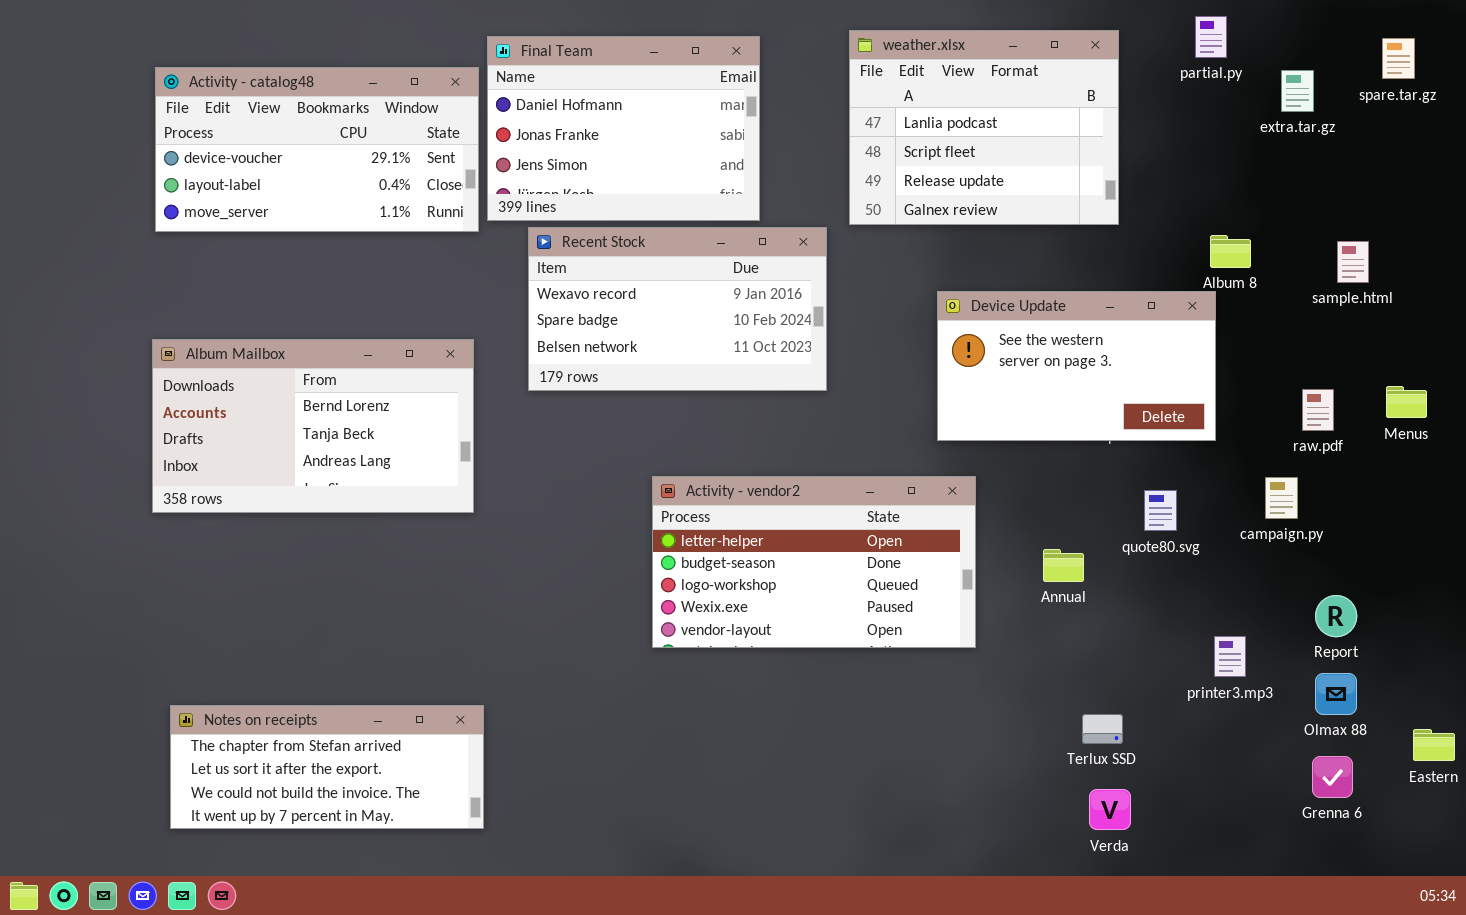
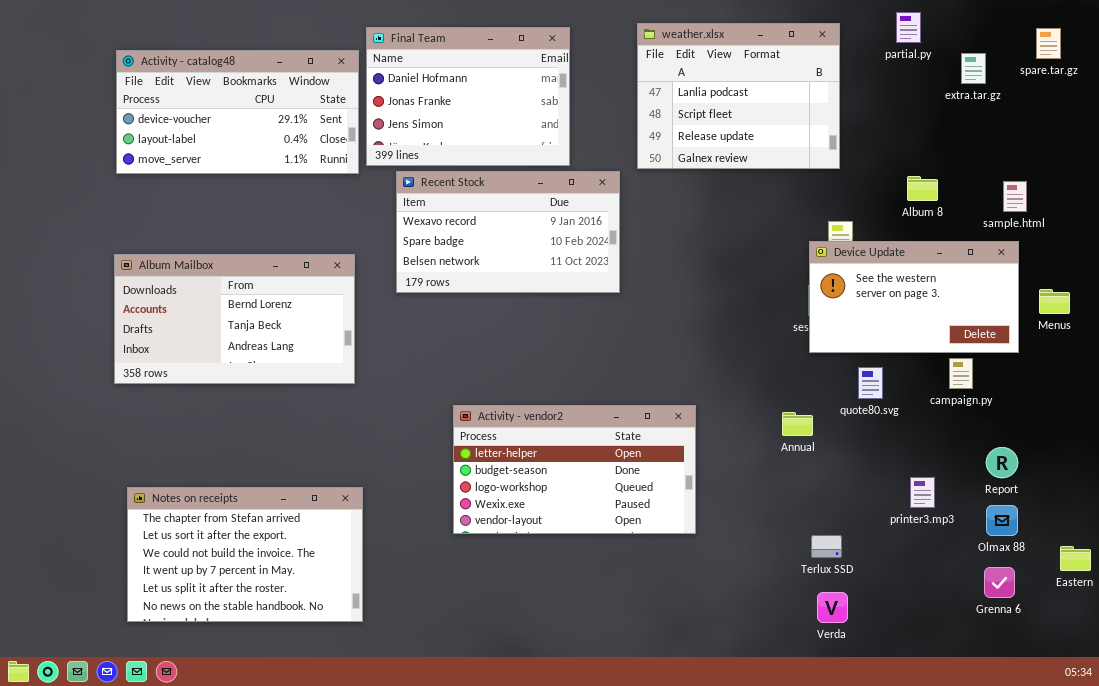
Device Update: [937,291,1216,441] -> [809,241,1019,353], moved
Activity - vendor2: [652,476,976,648] -> [453,405,696,534], moved
Notes on receipts: [170,705,484,829] -> [127,487,363,622], resized

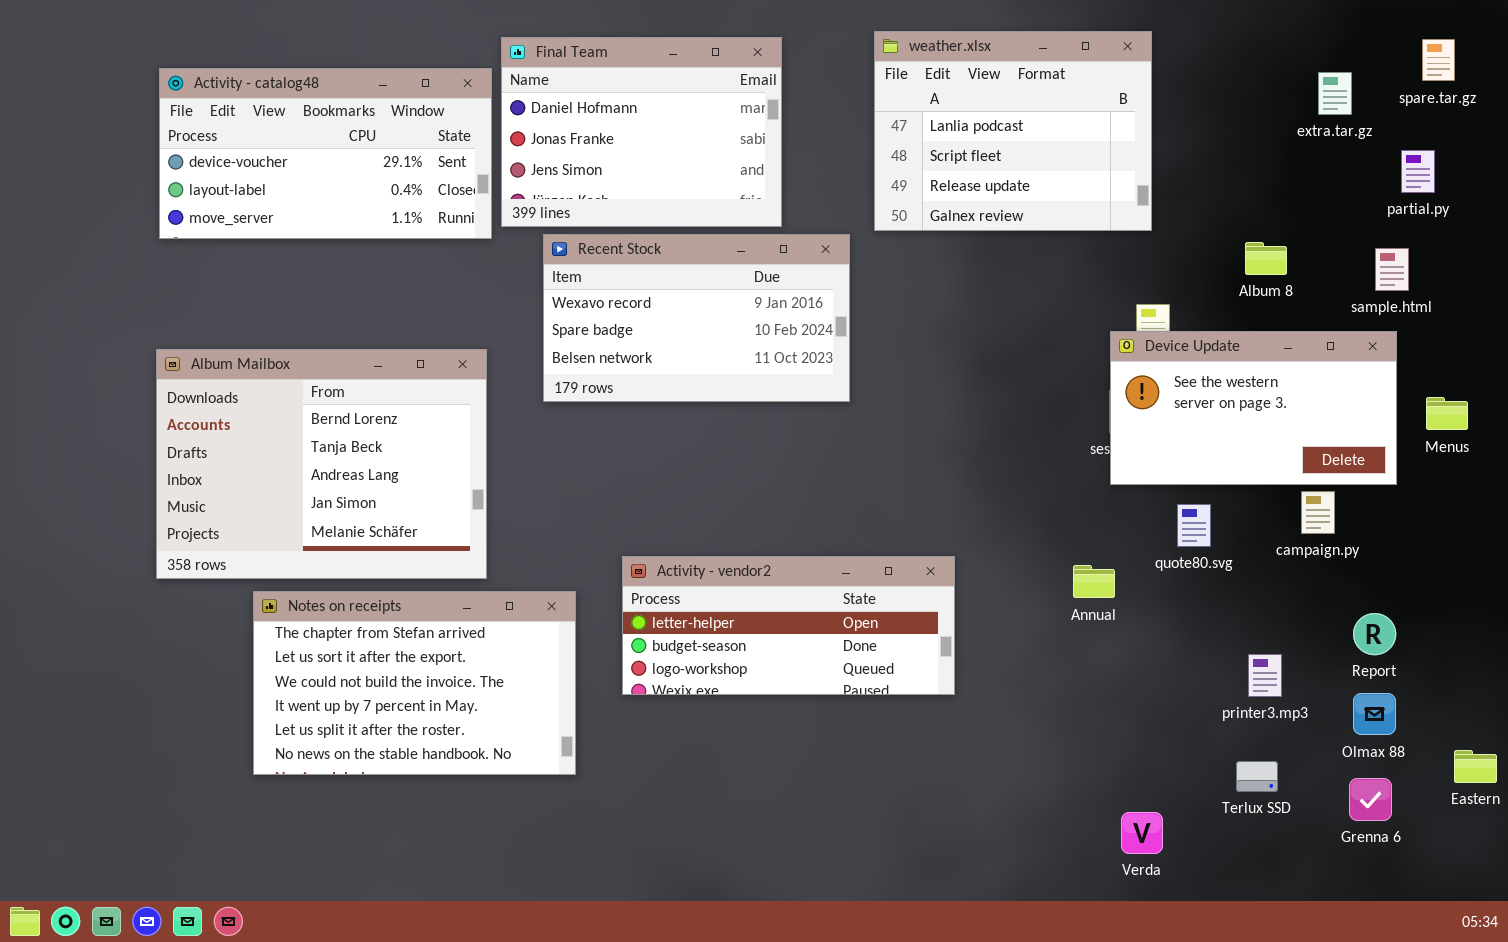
partial.py: [896,12,921,43] -> [1401,150,1435,193], moved
Album Mailbox: [114,254,355,384] -> [156,349,487,579], resized
Activity - vendor2: [453,405,696,534] -> [622,556,955,695], resized
Notes on receipts: [127,487,363,622] -> [253,591,576,775], moved
Terlux SSD: [811,535,842,558] -> [1236,761,1278,792], moved

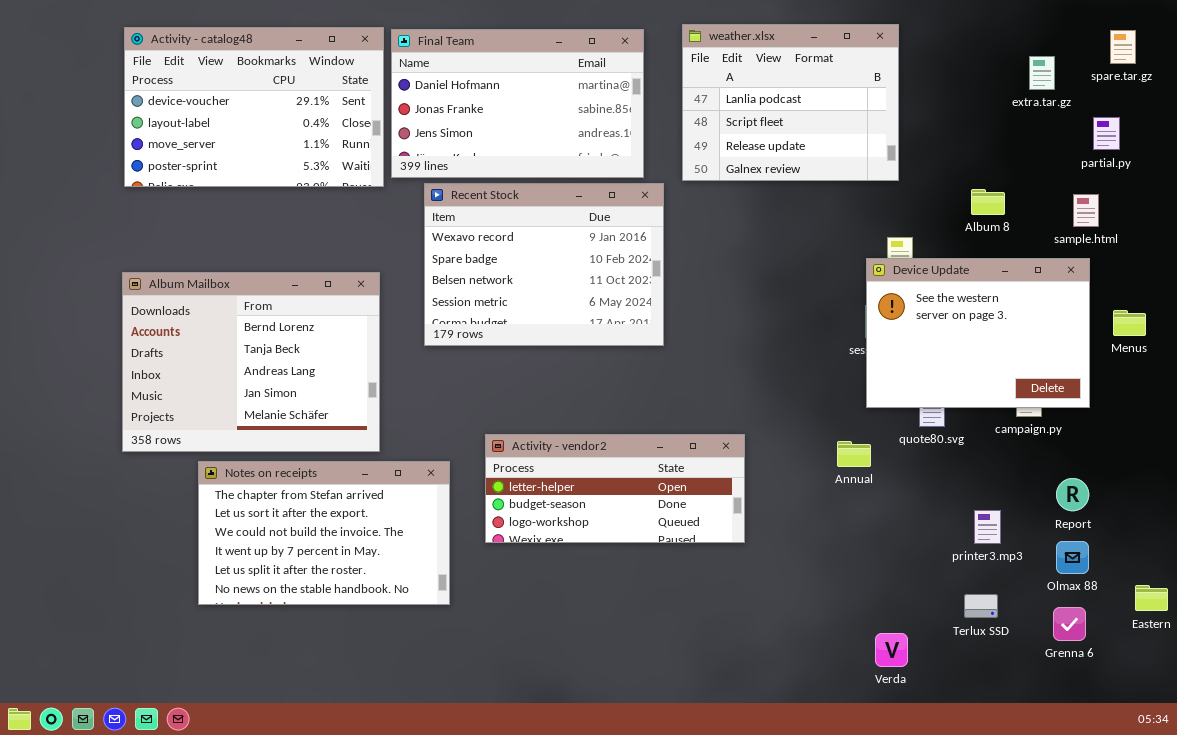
Final Team: [501,37,782,227] -> [391,29,644,178], resized
Activity - catalog48: [159,68,492,239] -> [124,27,384,187], resized
Recent Stock: [543,234,850,402] -> [424,183,664,346], resized
Device Update: [1110,331,1397,485] -> [866,258,1090,408], resized

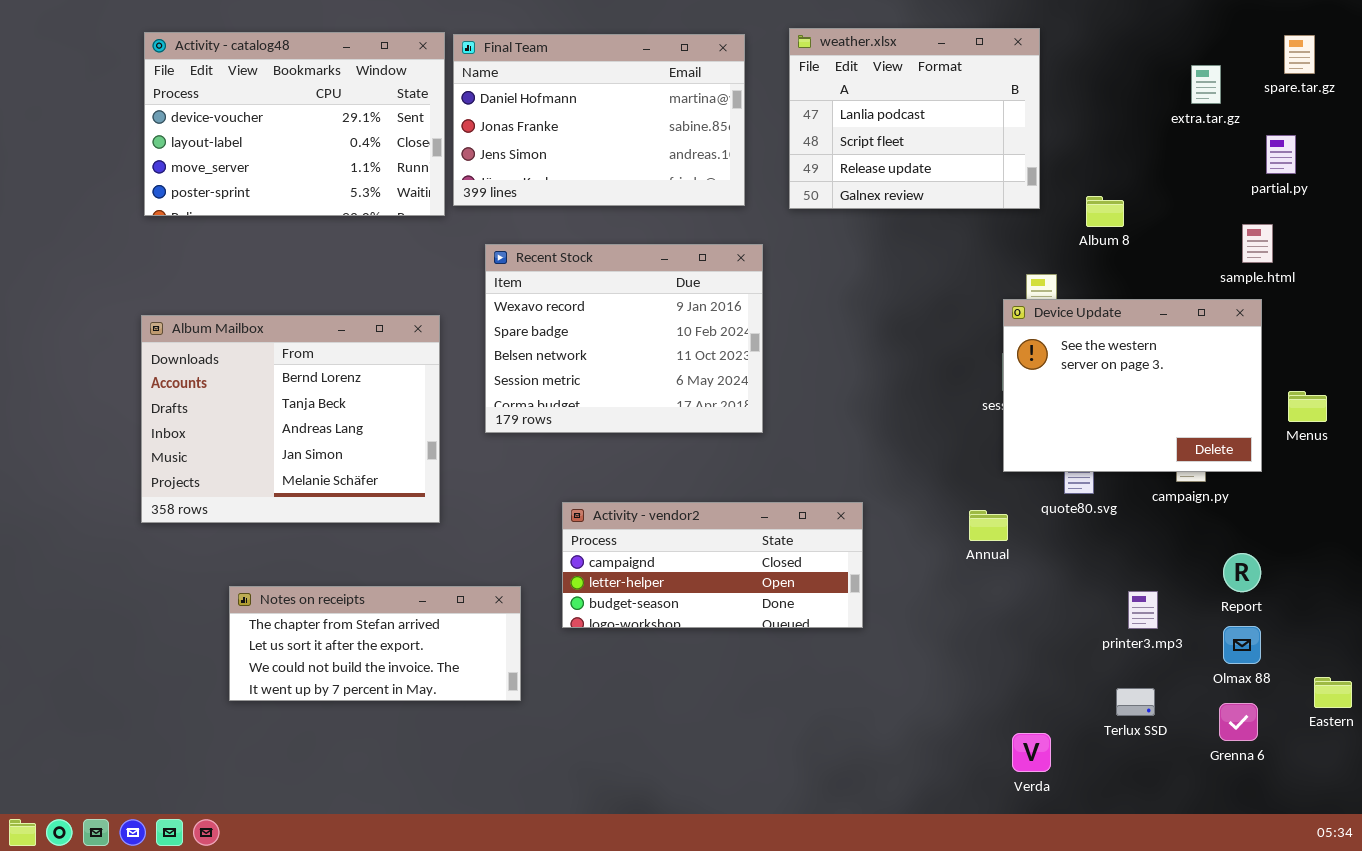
Recent Stock: [424,183,664,346] -> [485,244,763,433], moved
Album 8: [971,189,1005,215] -> [1086,196,1124,227], moved
Menus: [1113,310,1146,336] -> [1288,391,1327,422], moved
Activity - vendor2: [485,434,745,543] -> [562,502,863,628], scrolled up 1 row
Notes on receipts: [198,461,450,605] -> [229,586,521,701], resized

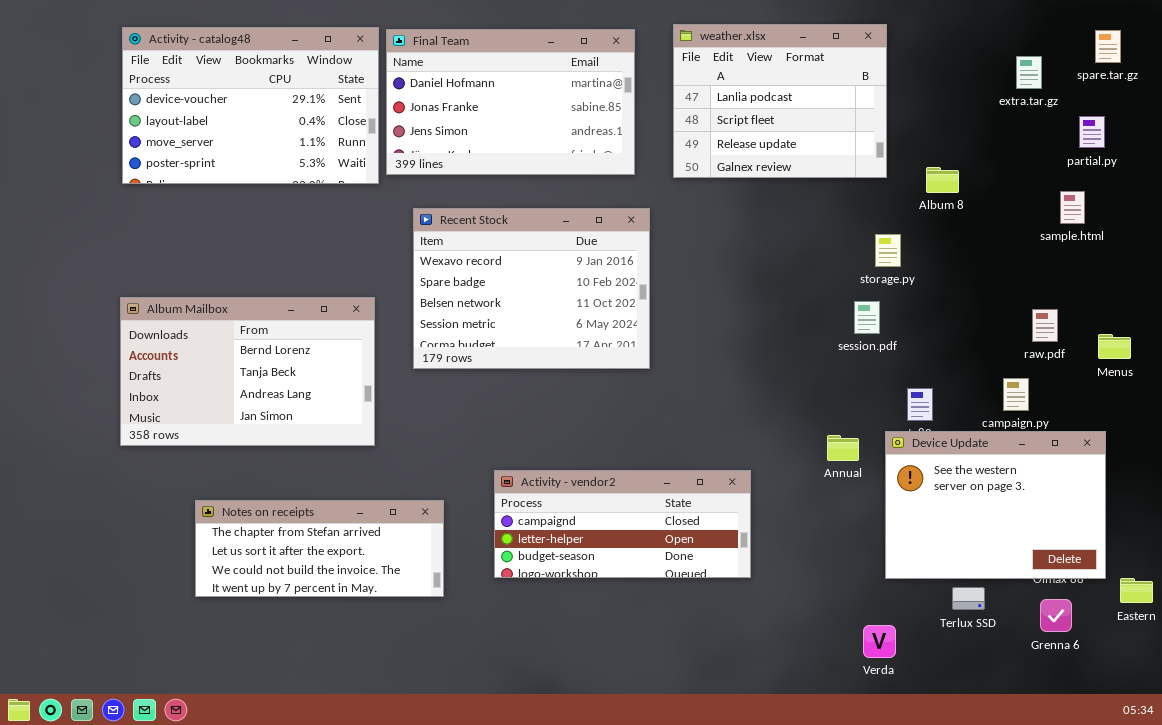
Device Update: [1003,299,1262,472] -> [885,431,1106,579], moved
Album Mailbox: [141,315,440,523] -> [120,297,375,446], resized
Activity - vendor2: [562,502,863,628] -> [494,470,751,578], moved

